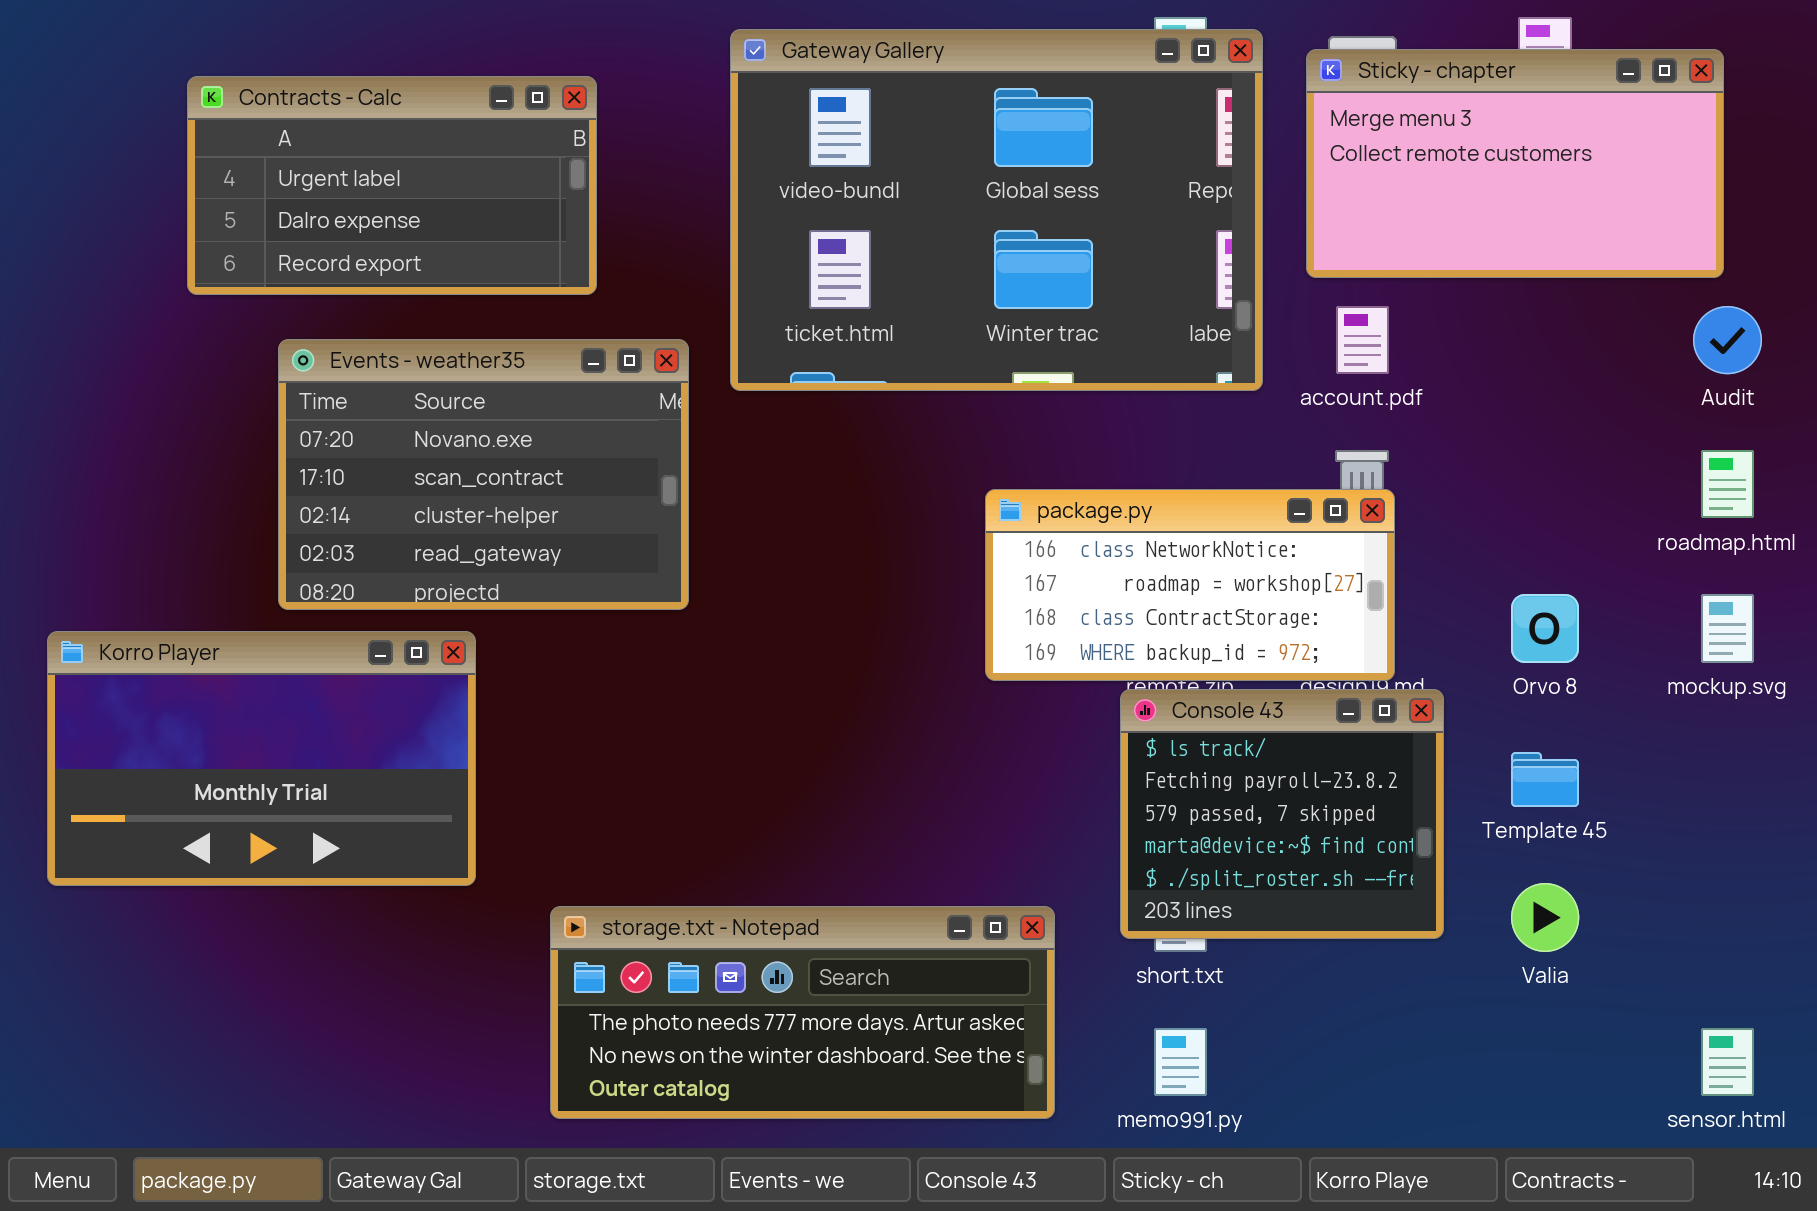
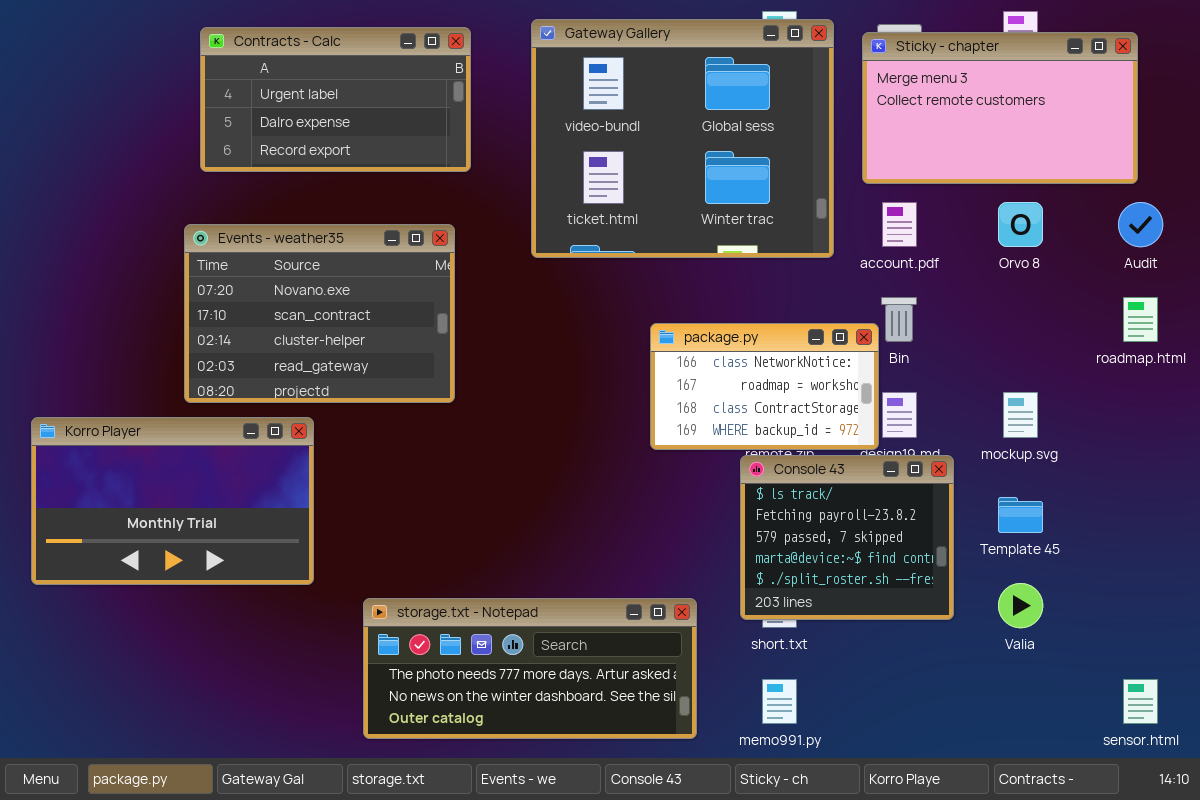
Gateway Gallery: [730,29,1263,391] -> [531,19,834,258], resized
Contracts - Calc: [187,76,597,295] -> [200,27,471,172], moved
package.py: [985,489,1395,681] -> [650,323,879,450], resized
Orvo 8: [1511,594,1579,663] -> [998,202,1043,247], moved
mockup.svg: [1701,594,1754,663] -> [1003,392,1038,438], moved

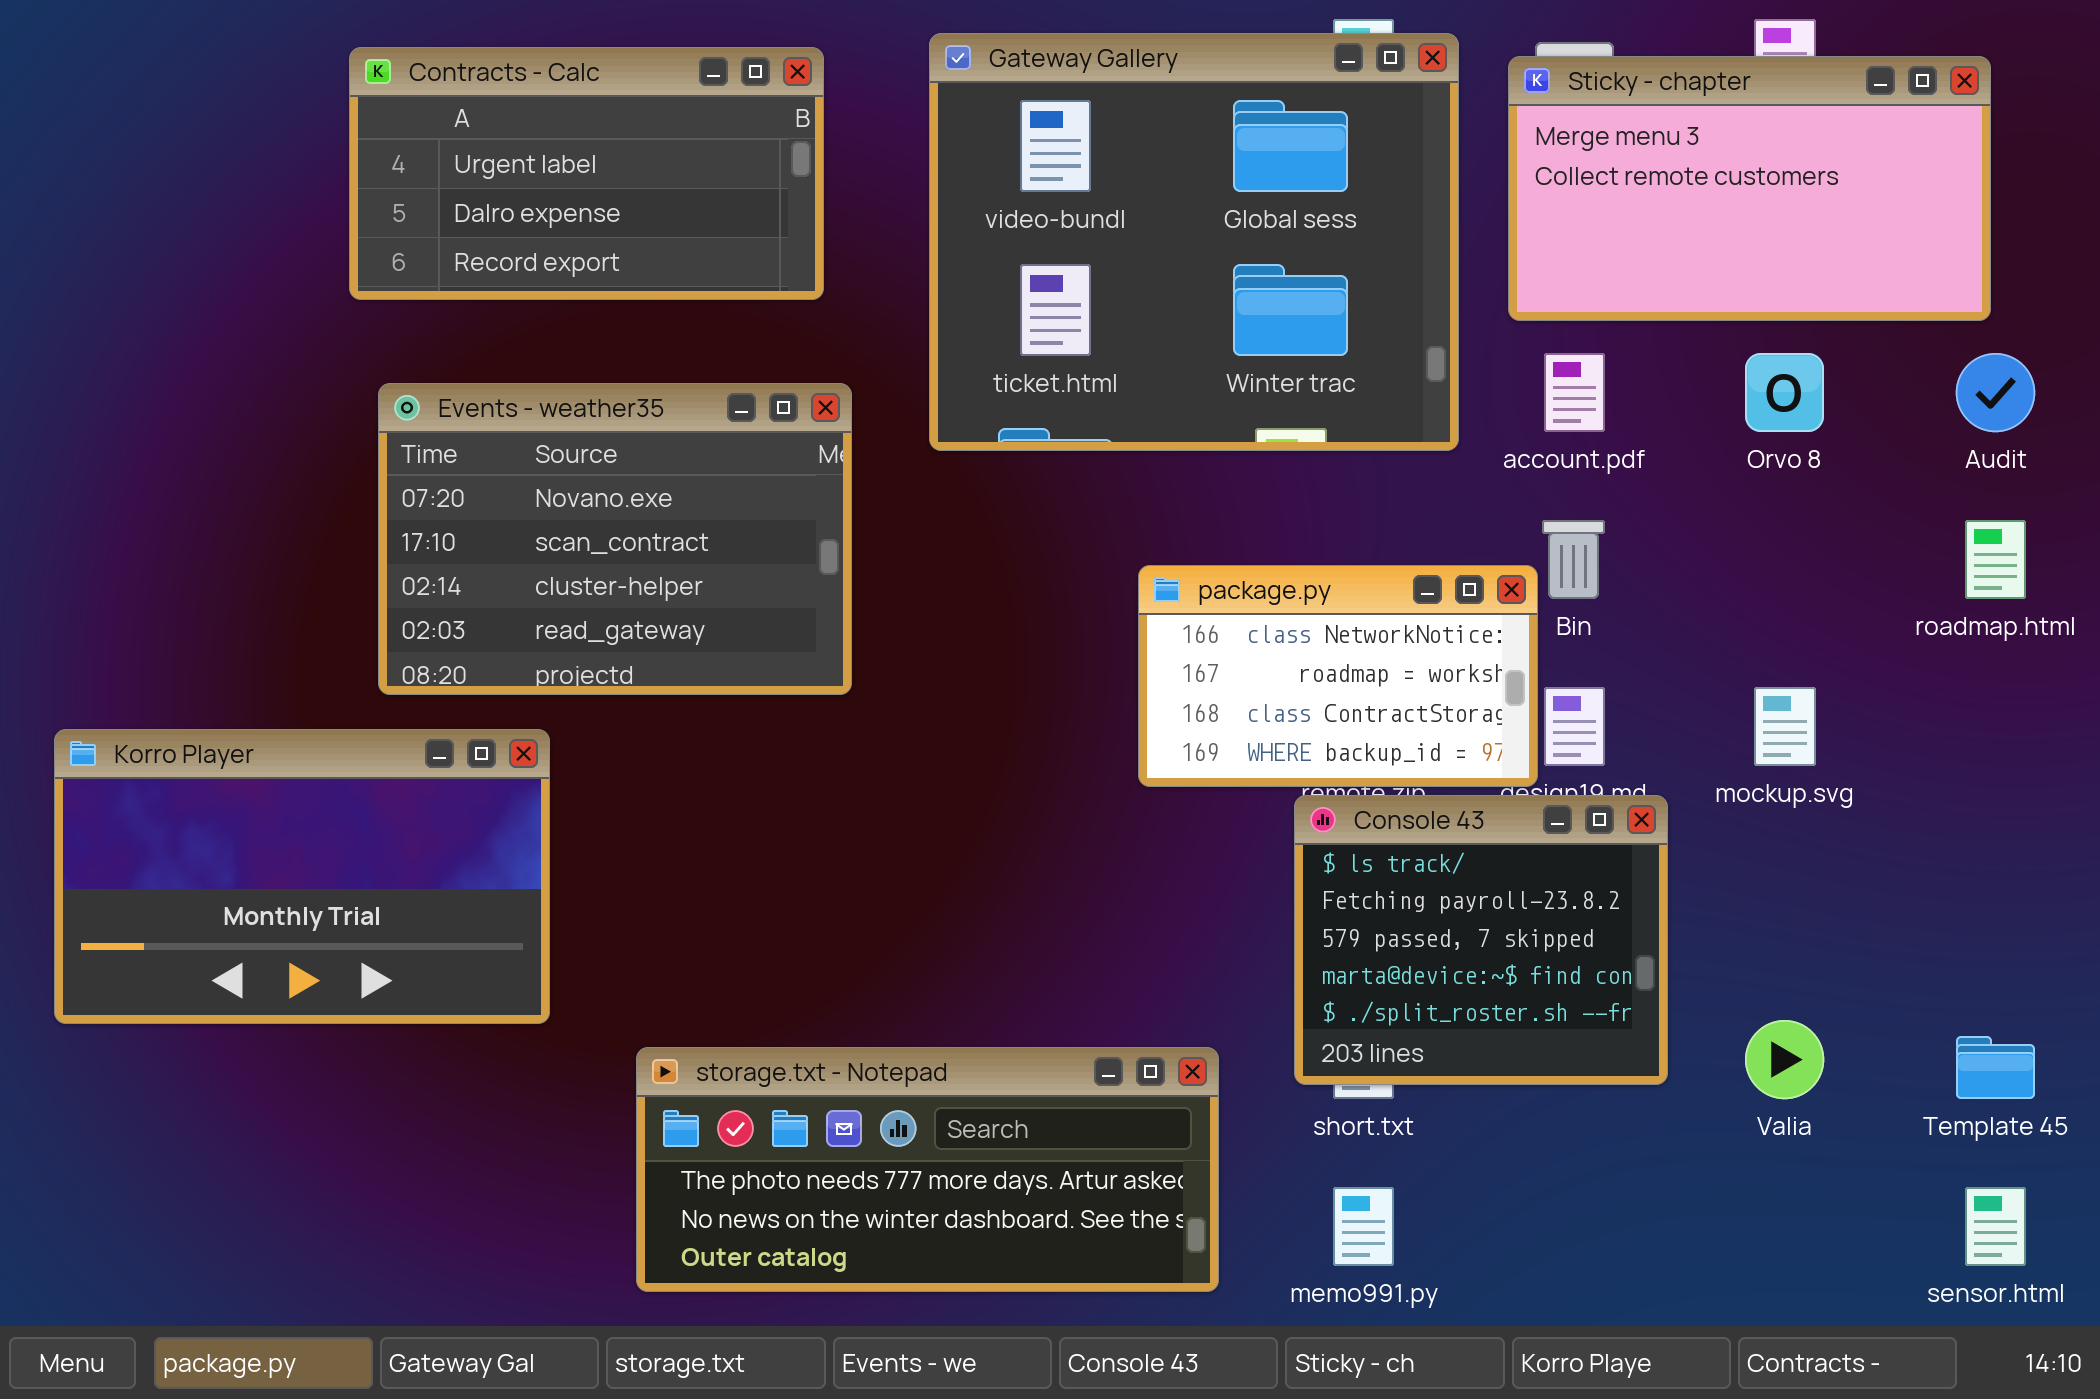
Events - weather35: [184,224,455,403] -> [378,383,852,695], moved
Template 45: [998,497,1043,533] -> [1956,1036,2035,1099], moved

